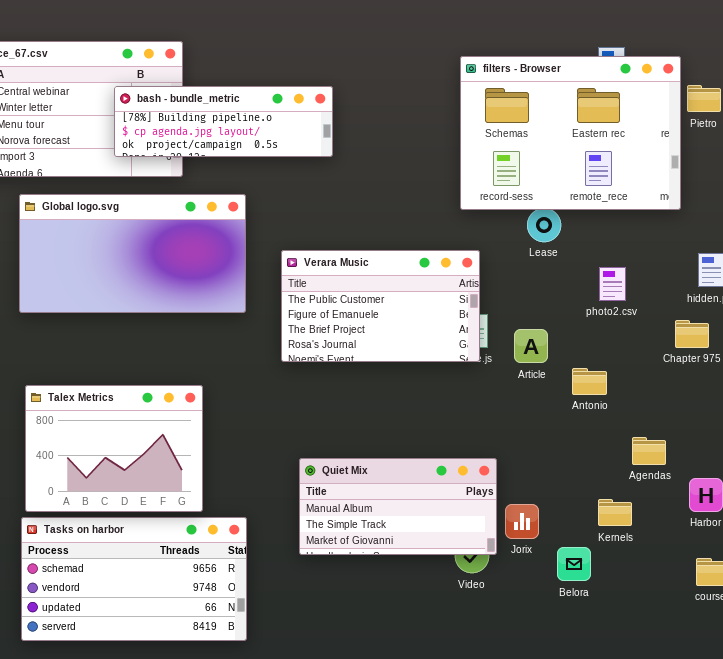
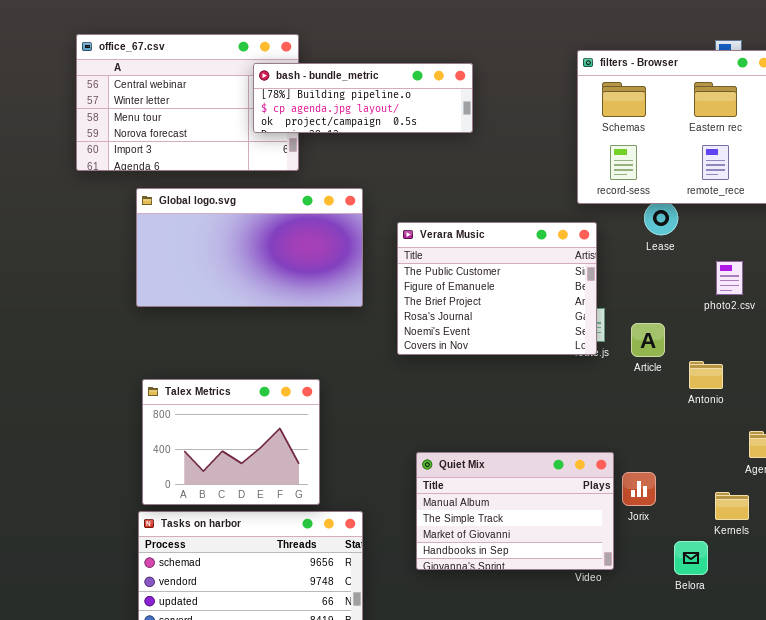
bash - bundle_metric: [114,86,333,157] -> [253,63,473,133], moved
Verara Music: [281,250,480,362] -> [397,222,597,355], resized
Quiet Mix: [299,458,497,555] -> [416,452,614,570], resized
Jorix: [505,504,539,539] -> [622,472,656,506], moved

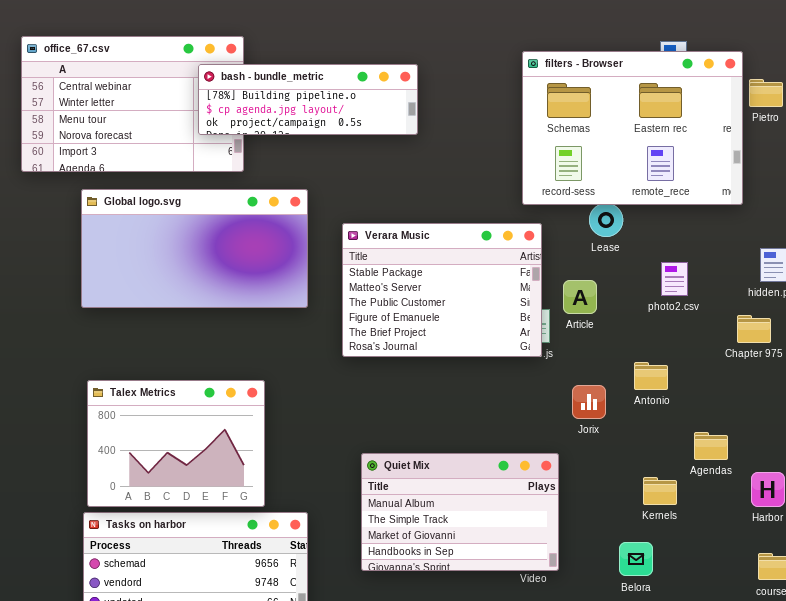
Verara Music: [397,222,597,355] -> [342,223,542,357], scrolled up 2 rows
Article: [631,323,665,357] -> [563,280,597,314], moved
Jorix: [622,472,656,506] -> [572,385,606,419], moved
Kernels: [715,492,749,520] -> [643,477,677,505], moved

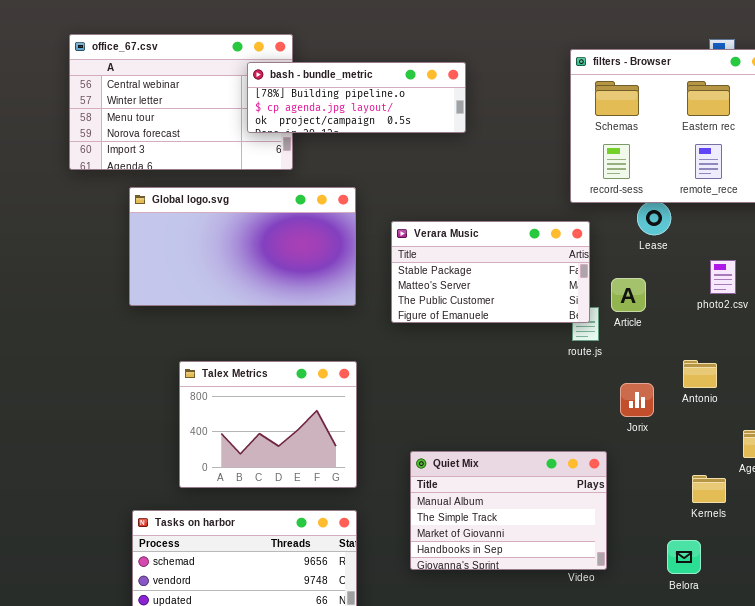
Verara Music: [342,223,542,357] -> [391,221,590,323], resized
Talex Metrics: [87,380,265,507] -> [179,361,357,488], moved

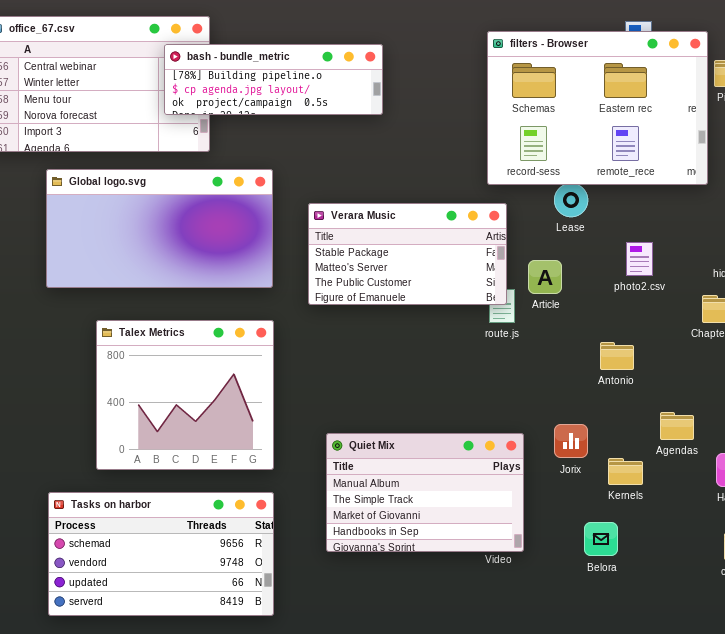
Talex Metrics: [179,361,357,488] -> [96,320,274,470], resized
Jorix: [620,383,654,417] -> [554,424,588,458], moved

